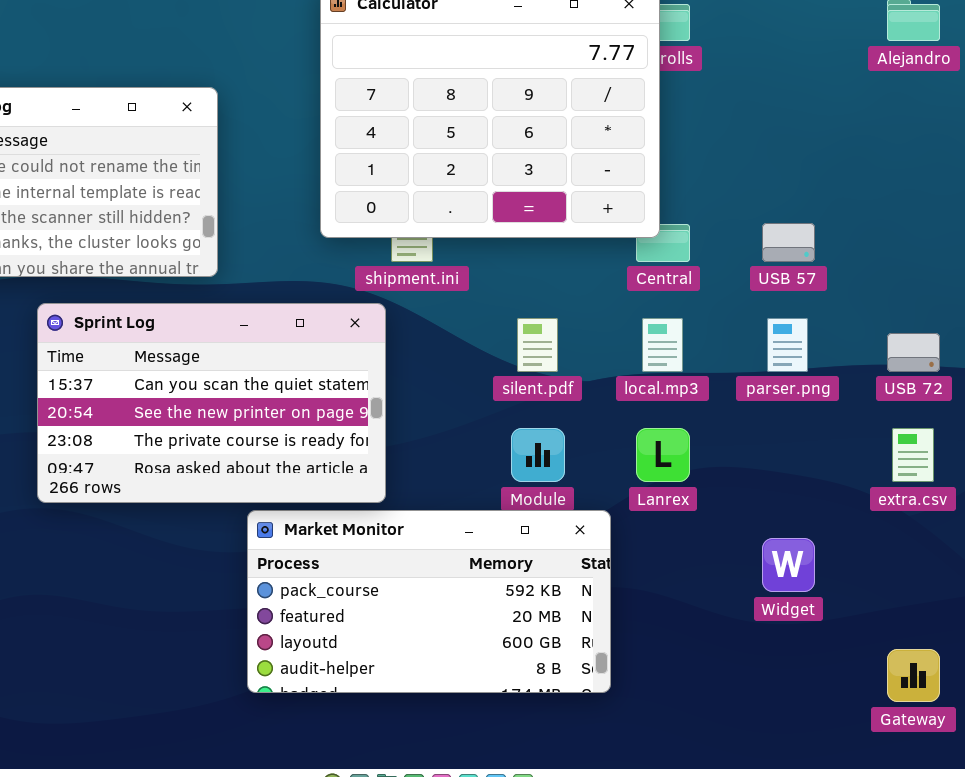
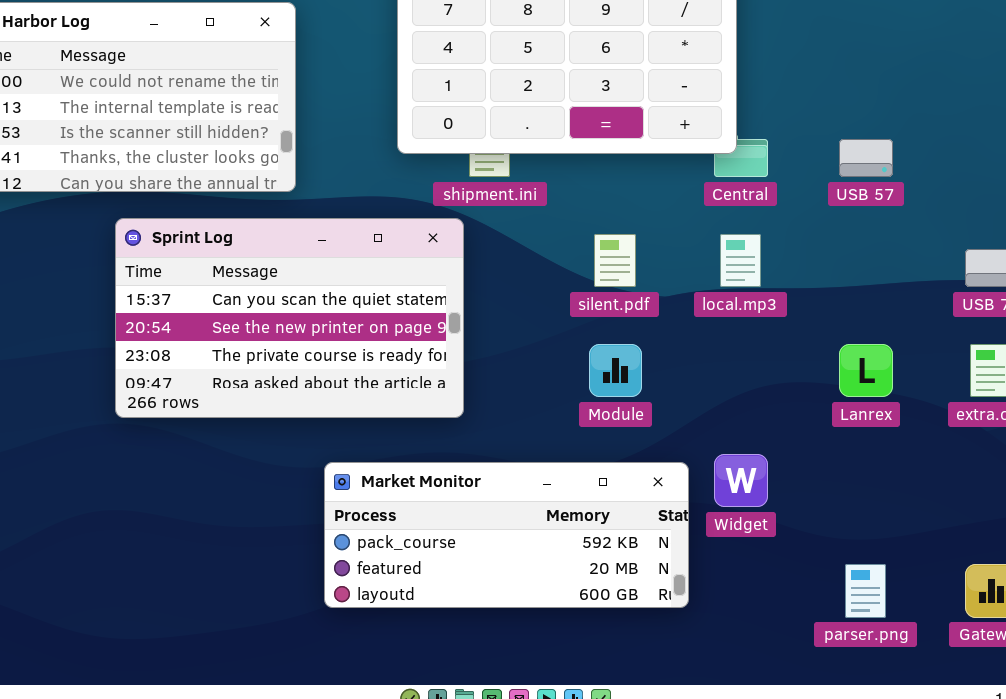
parser.png: [767,318,808,372] -> [845,564,886,618], moved
Lanrex: [636,428,690,482] -> [839,344,893,397], moved
Market Monitor: [247,510,611,693] -> [324,462,689,608], resized
Widget: [762,538,815,592] -> [714,454,768,507], moved

